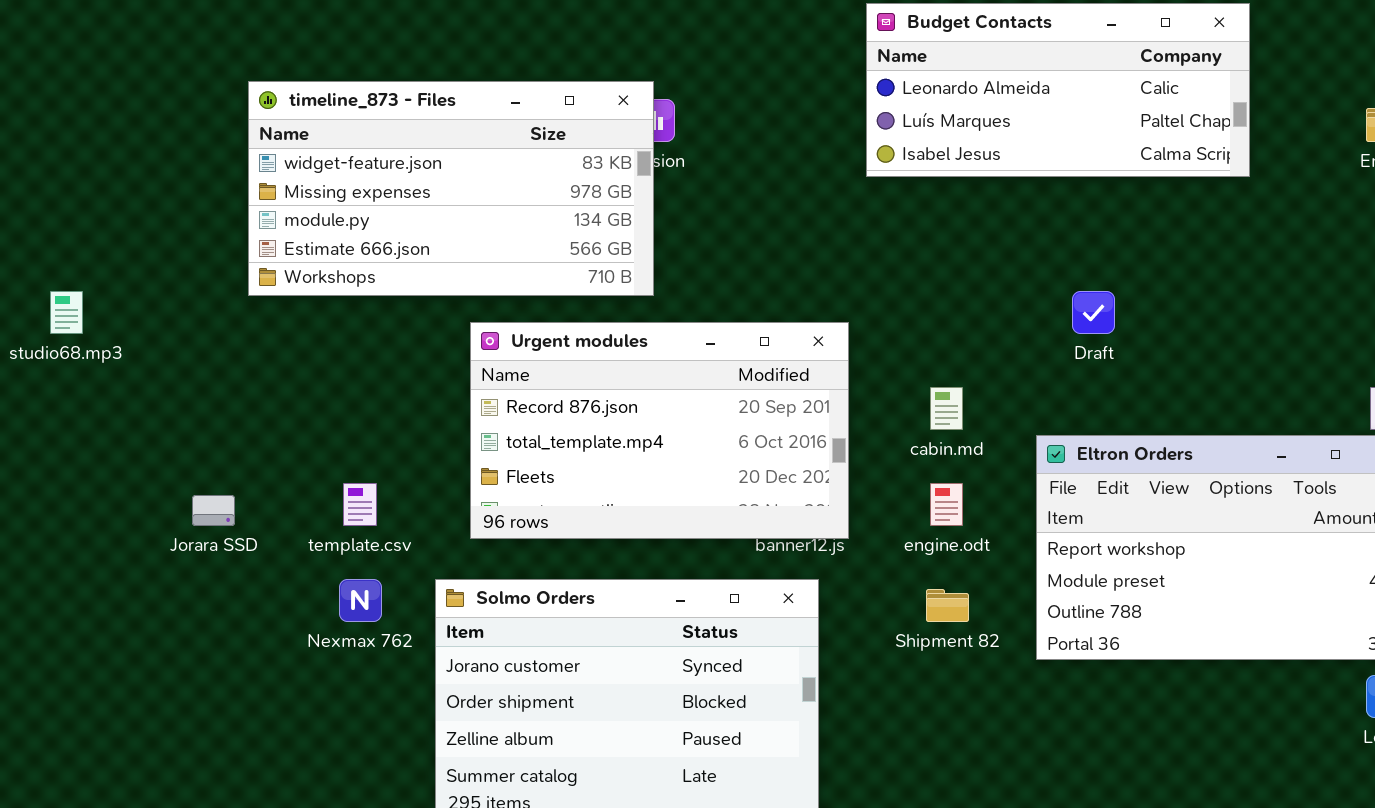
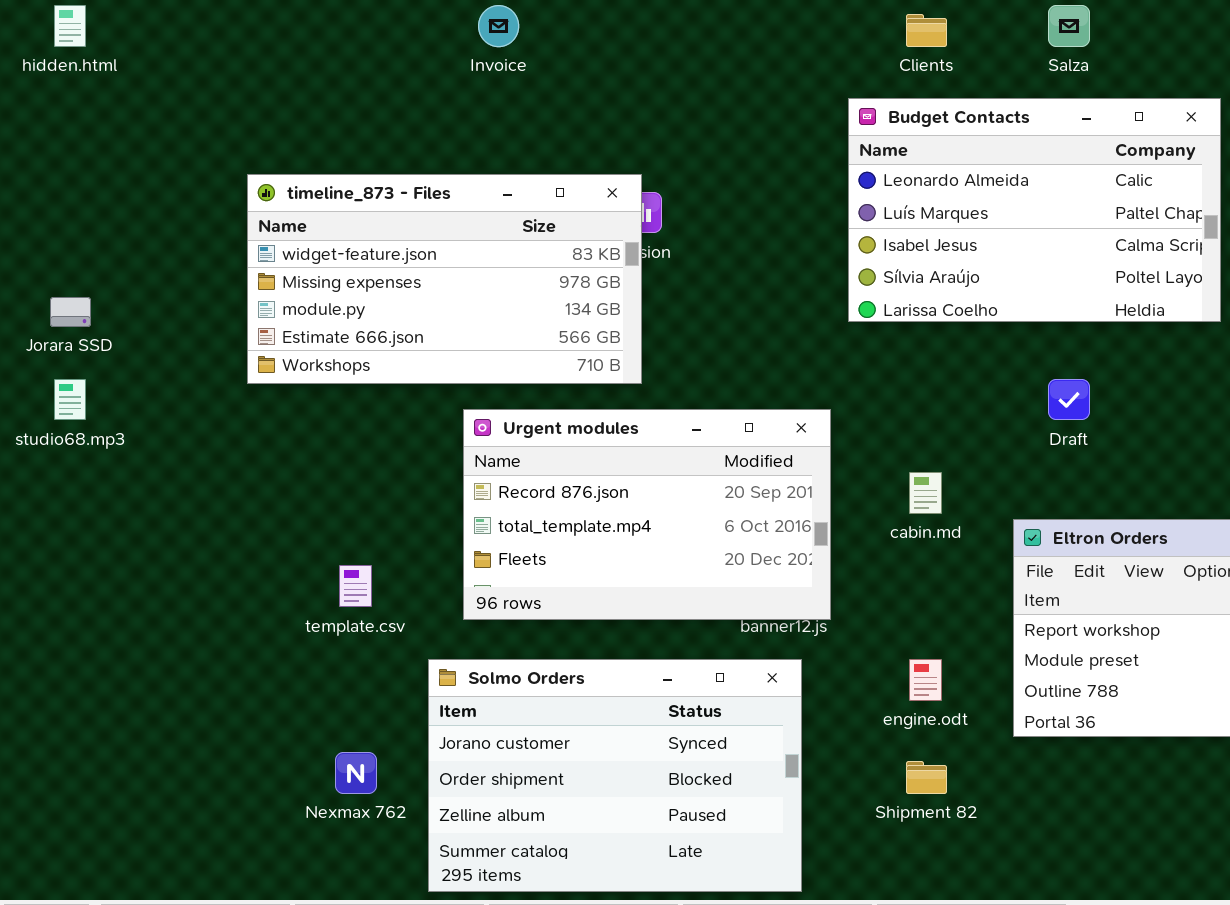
Budget Contacts: [866,3,1250,177] -> [848,98,1221,322], resized
engine.odt: [930,483,963,526] -> [909,659,942,701], moved
Jorara SSD: [192,495,235,526] -> [50,297,91,327], moved
Nexmax 762: [339,579,382,622] -> [335,752,377,794], moved
Shipment 82: [926,589,969,622] -> [906,761,947,794], moved

